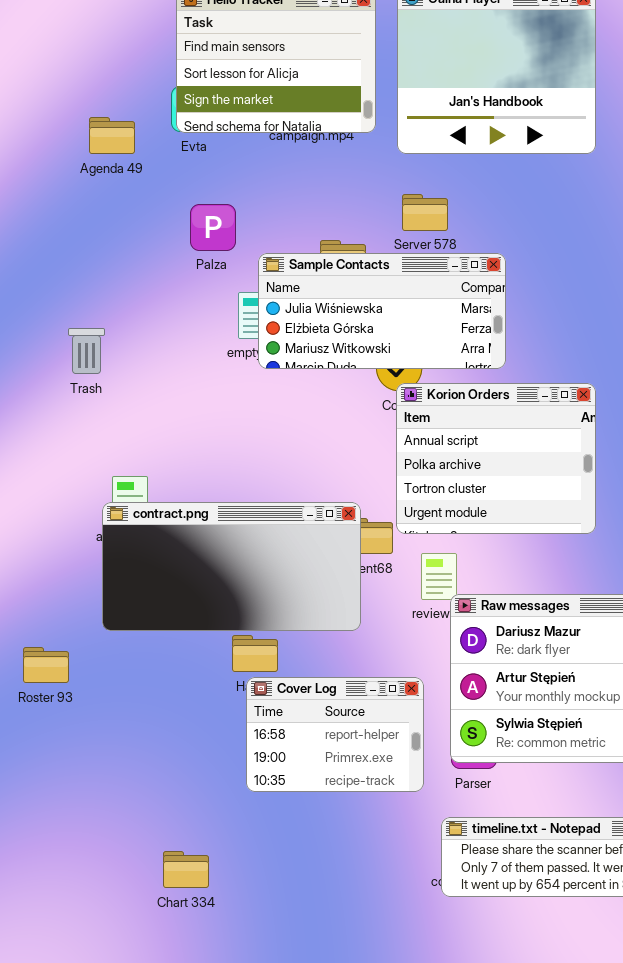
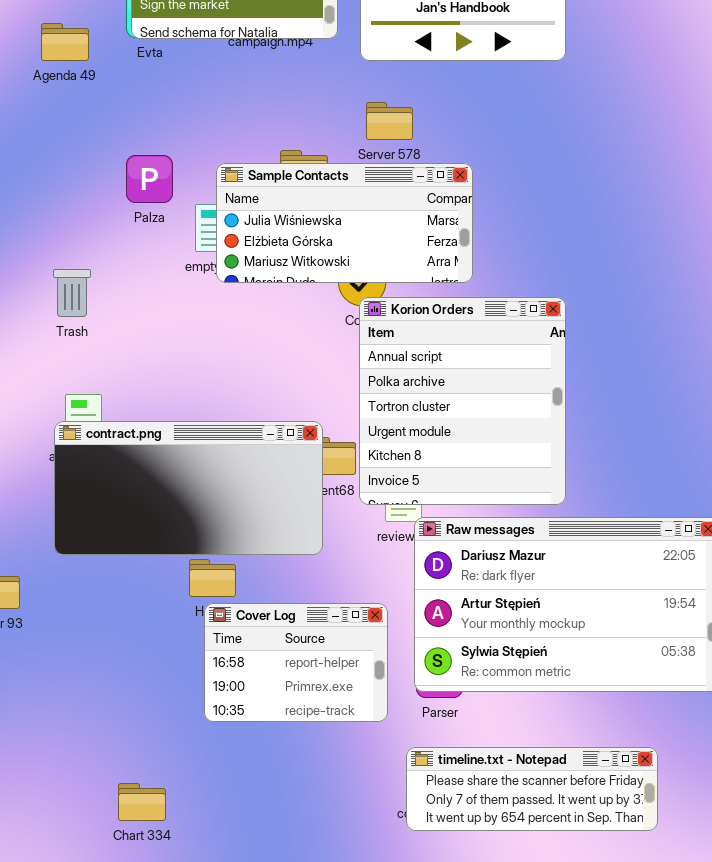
Palza: [190,204,236,251] -> [126,155,173,203], moved
Trash: [68,328,105,374] -> [53,269,91,317], moved
Korion Orders: [396,383,596,534] -> [359,297,566,505], resized

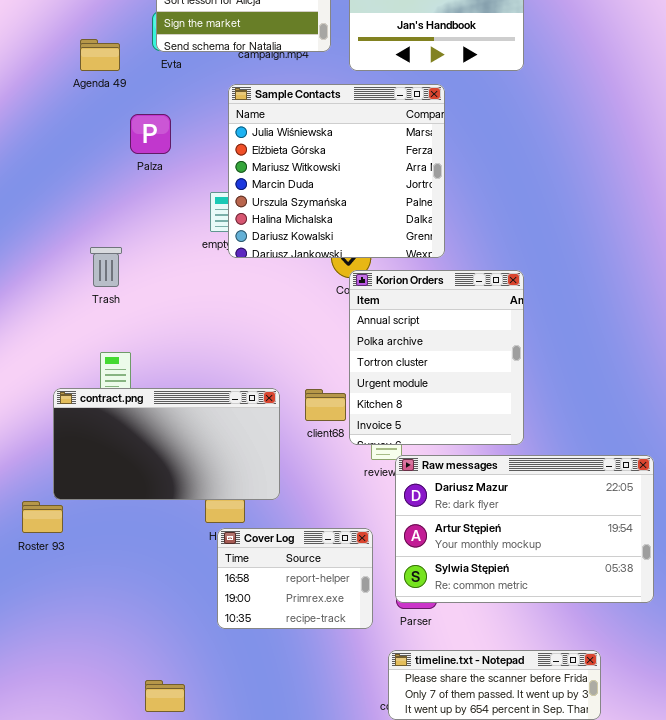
Palza: [126,155,173,203] -> [130,114,171,154], moved
Sample Contacts: [216,163,473,283] -> [228,84,445,258], resized
contract.png: [54,421,323,555] -> [53,388,280,500], moved

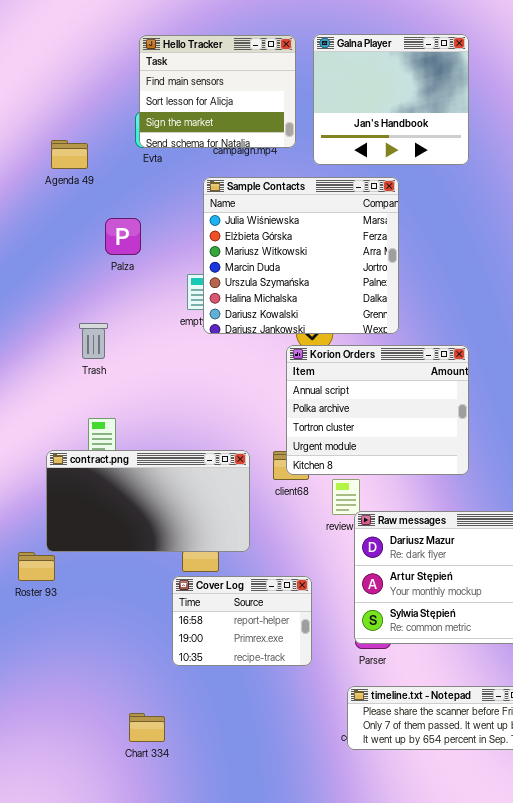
Agenda 49: [80,39,120,71] -> [51,140,88,169], moved
Palza: [130,114,171,154] -> [105,218,141,255], moved
Korion Orders: [349,270,524,445] -> [286,345,469,475], resized
Cover Log: [217,528,373,629] -> [172,576,312,666], moved

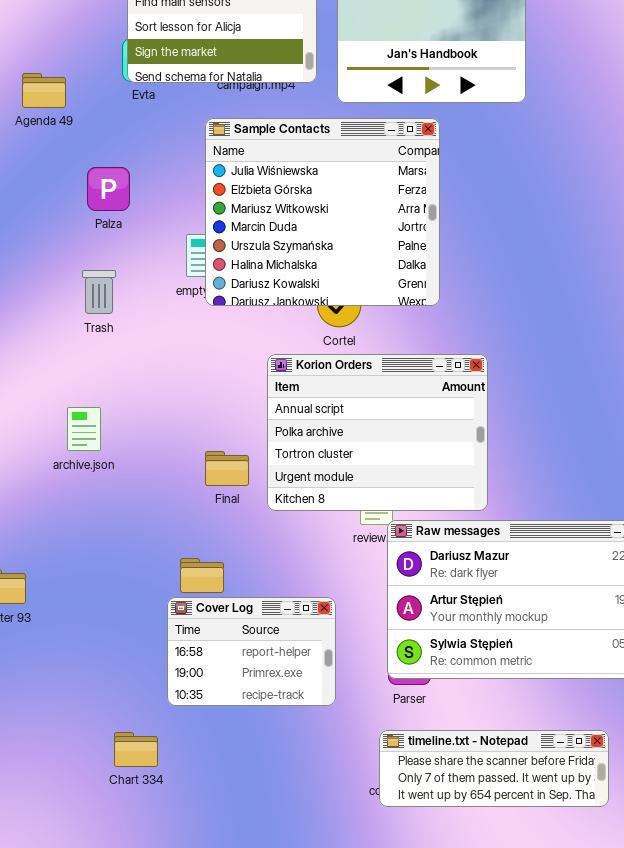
Trash: [79,323,108,359] -> [82,270,116,314], moved
Korion Orders: [286,345,469,475] -> [267,354,488,511], moved
contract.png: [46,450,250,552] -> none, closed
Chart 334: [129,713,165,742] -> [114,732,158,767], moved

